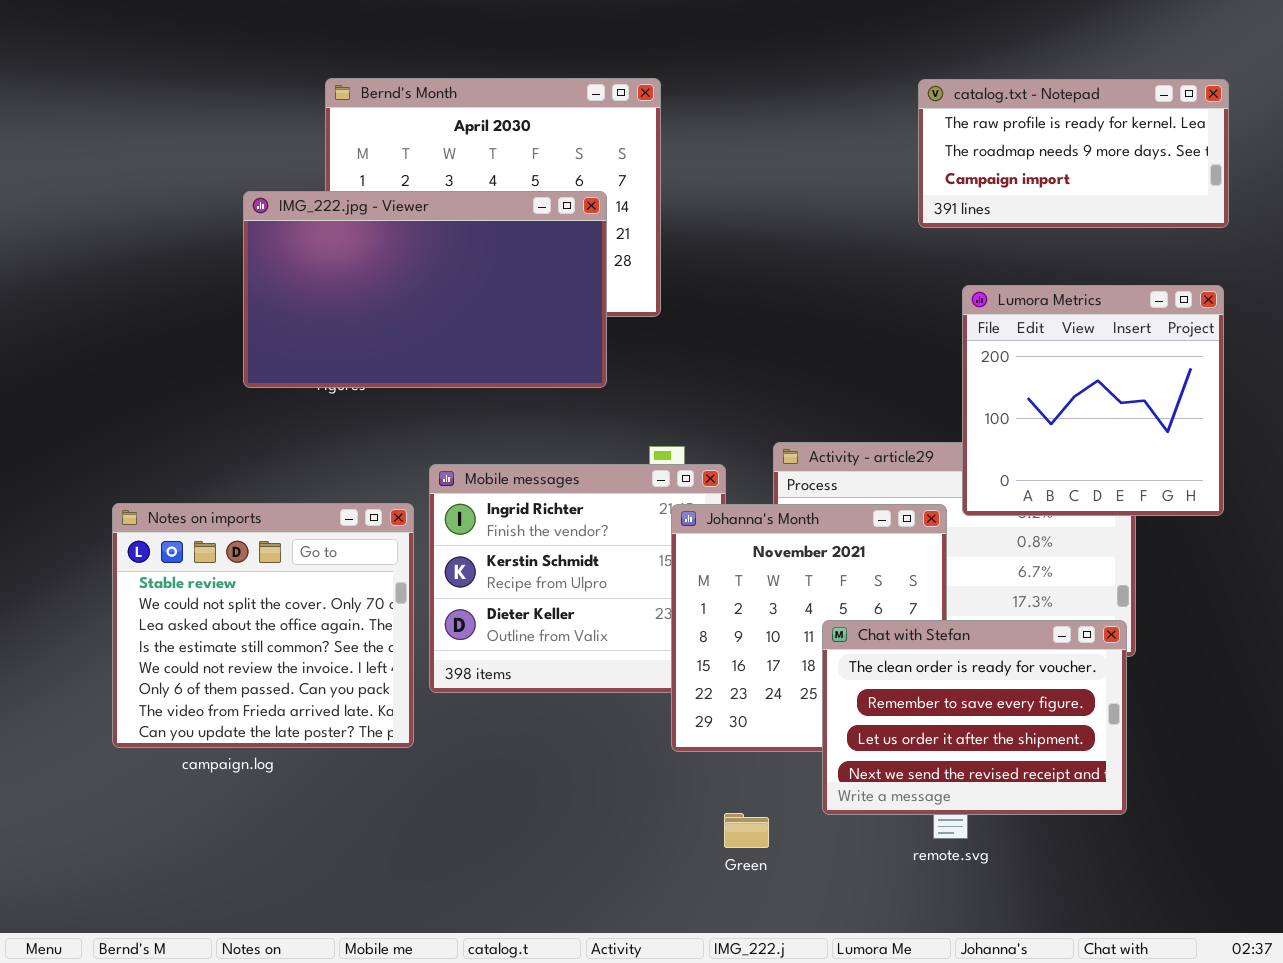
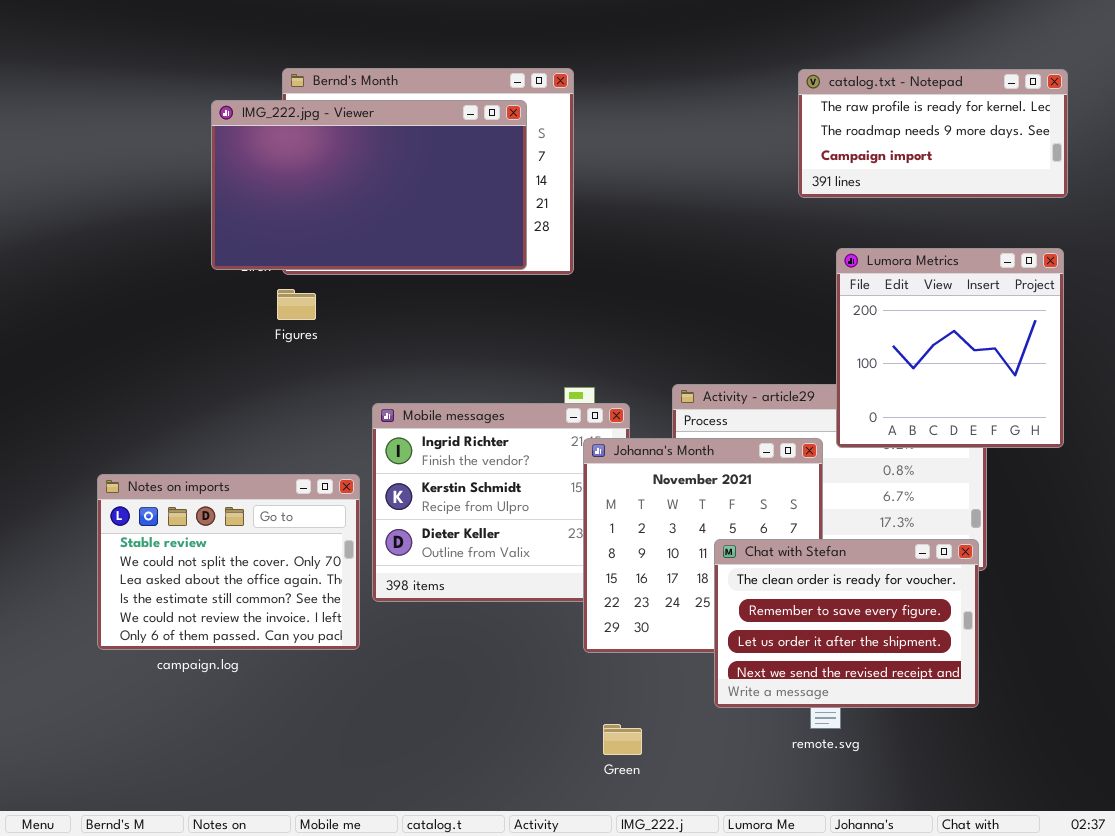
IMG_222.jpg - Viewer: [243,191,607,388] -> [211,100,527,270], moved
Notes on imports: [112,503,414,748] -> [97,474,360,650], resized
Green: [724,813,769,848] -> [603,724,642,755], moved

